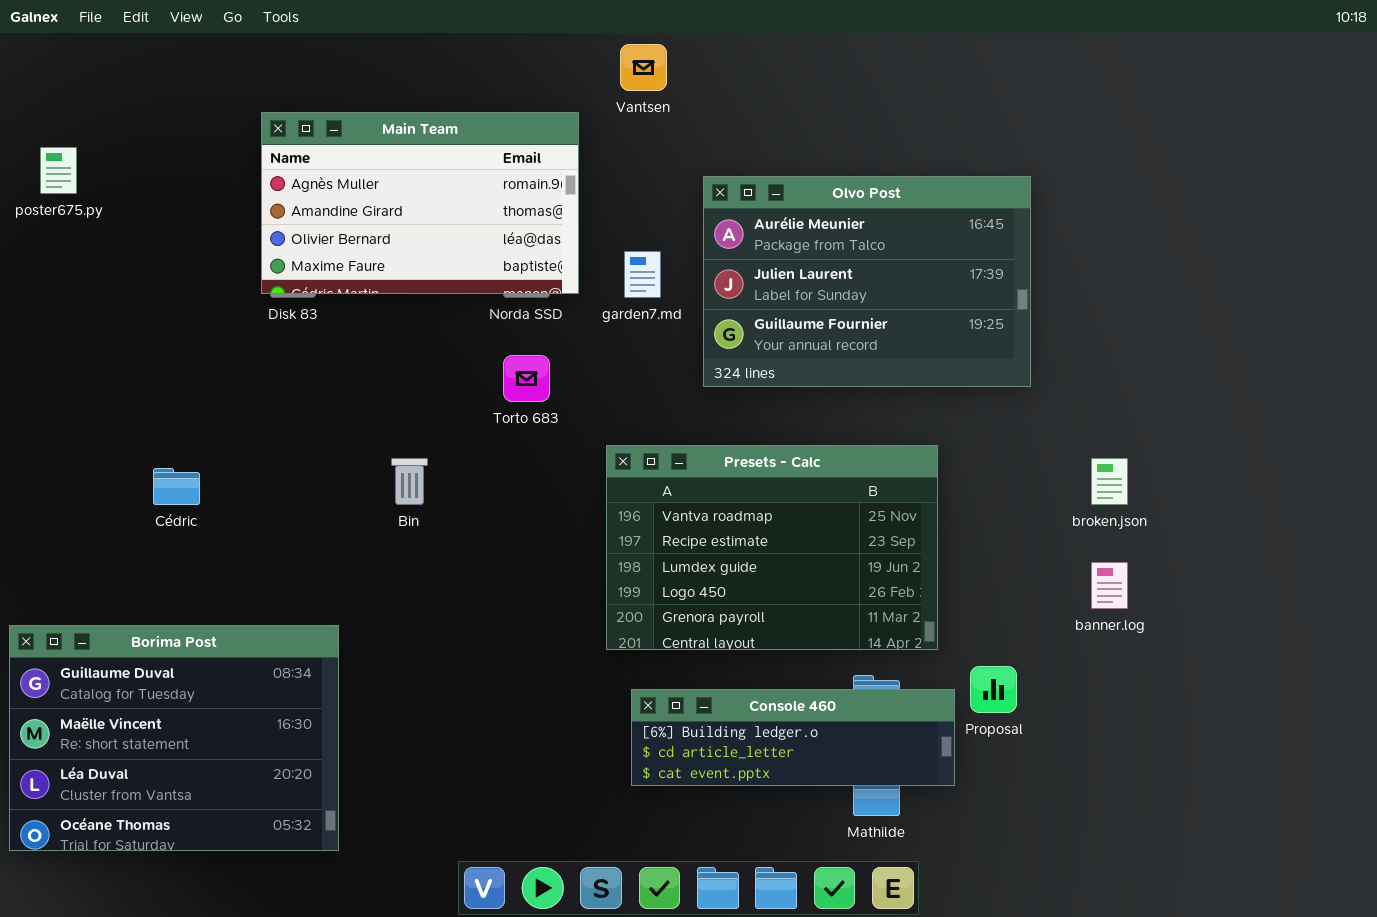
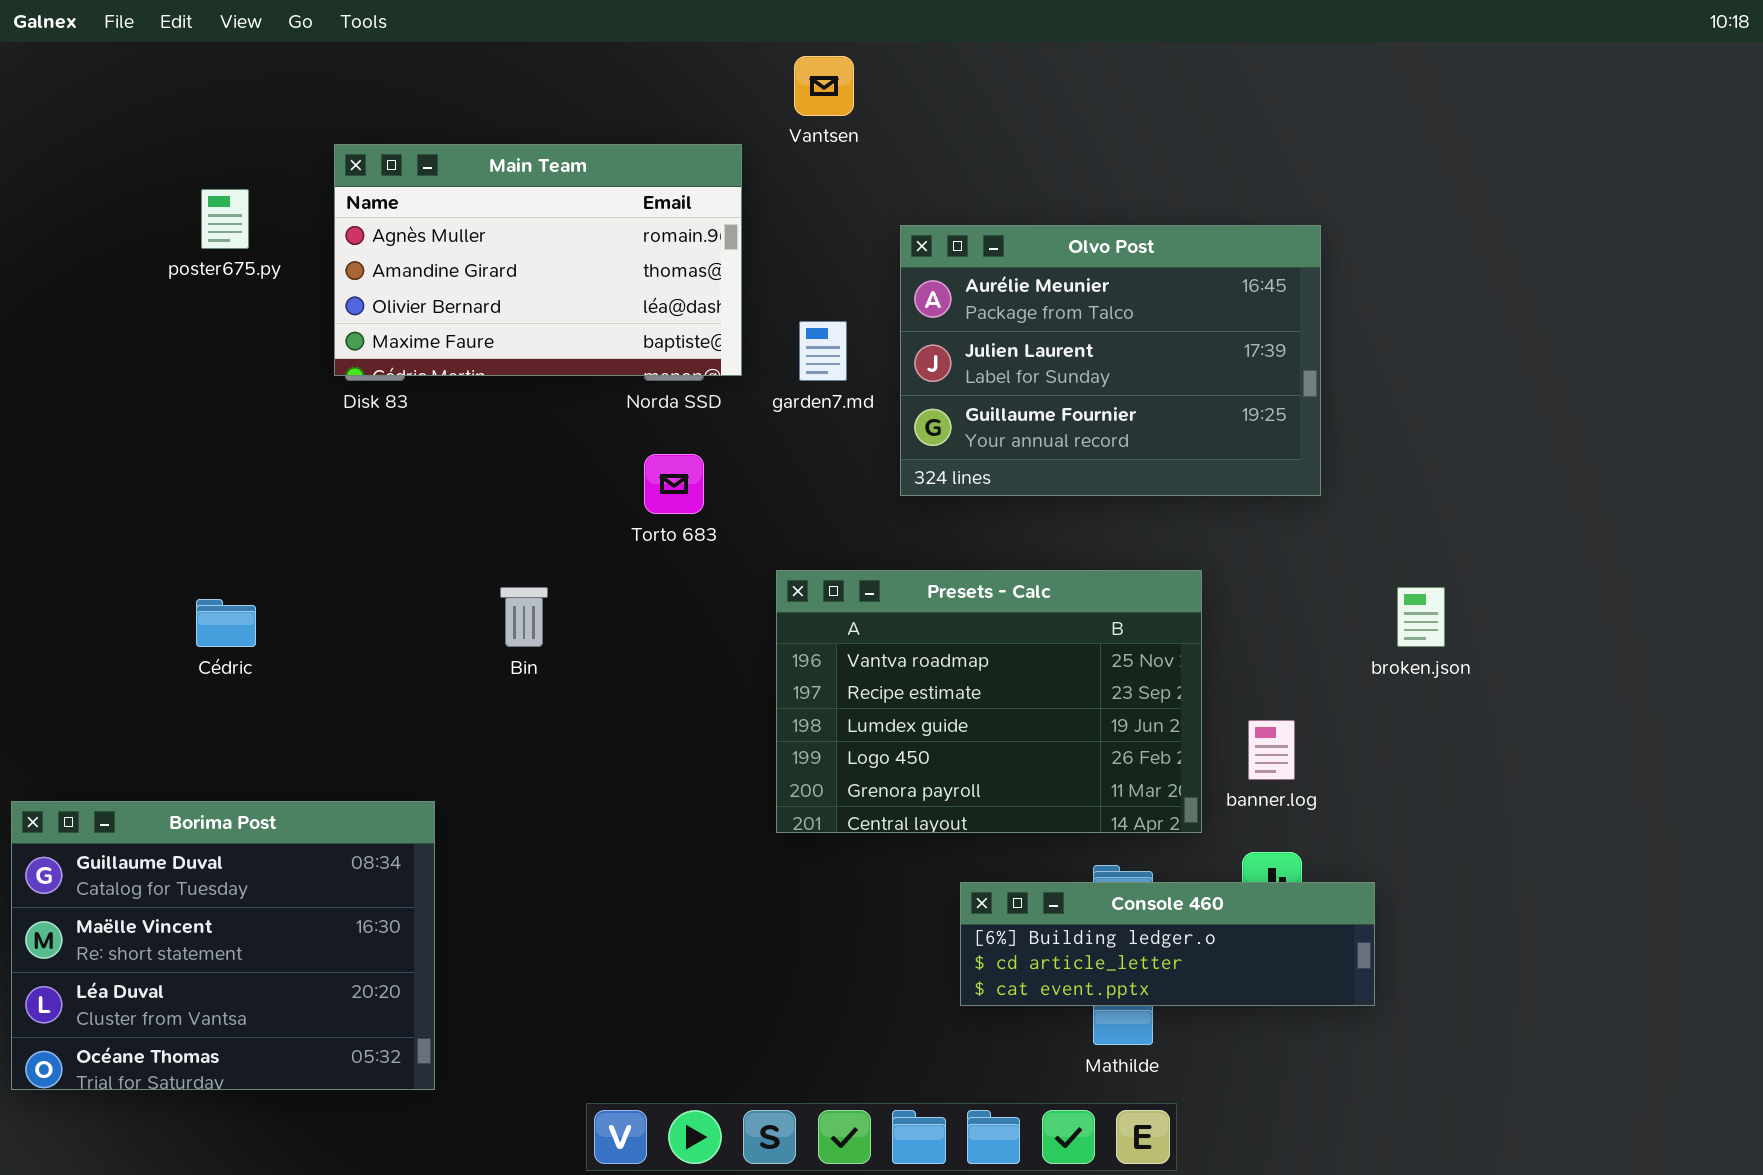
poster675.py: [40,147,77,194] -> [201,189,249,249], moved
banner.log: [1091,562,1128,609] -> [1248,720,1295,780], moved
Console 460: [631,689,955,786] -> [960,882,1375,1006], moved

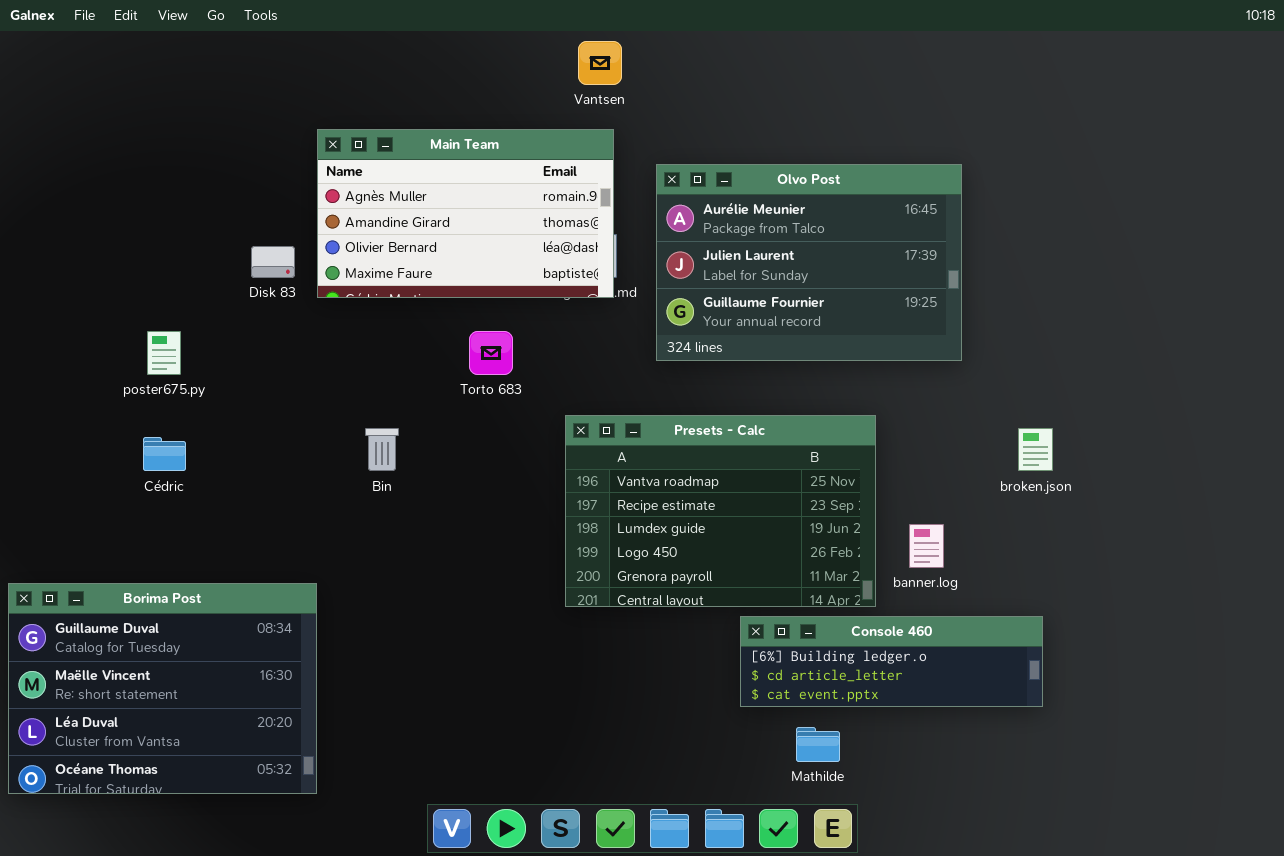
Main Team: [334,144,742,376] -> [317,129,614,298], moved
poster675.py: [201,189,249,249] -> [147,331,181,375], moved
Console 460: [960,882,1375,1006] -> [740,616,1043,707], moved

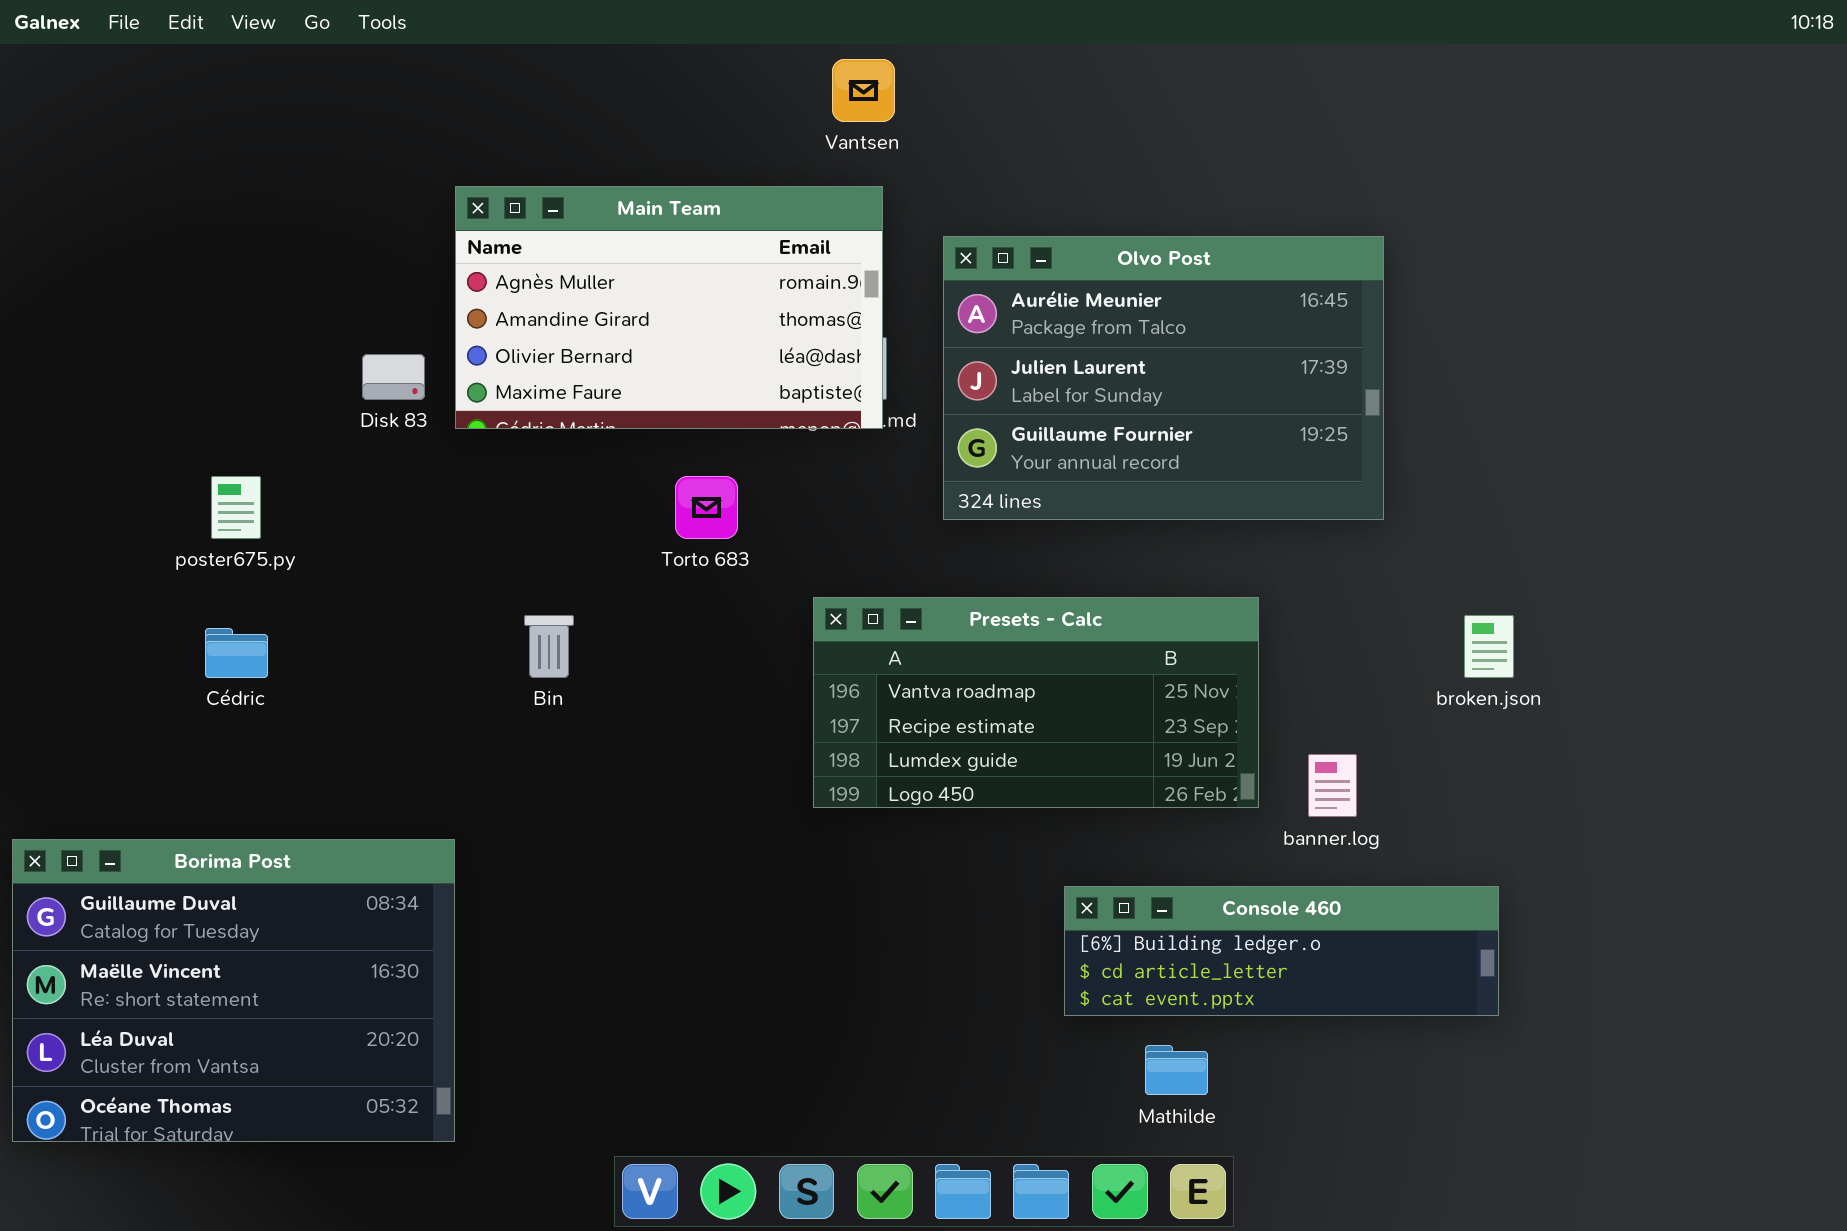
Presets - Calc: [565,415,876,607] -> [813,597,1259,808], resized

